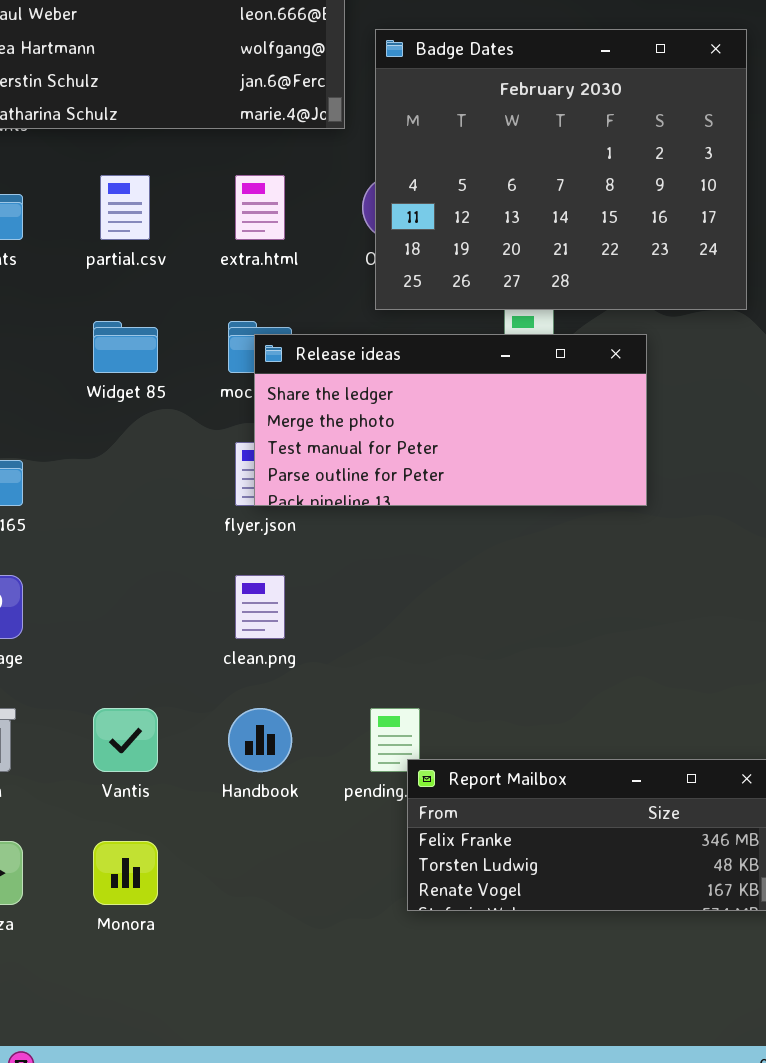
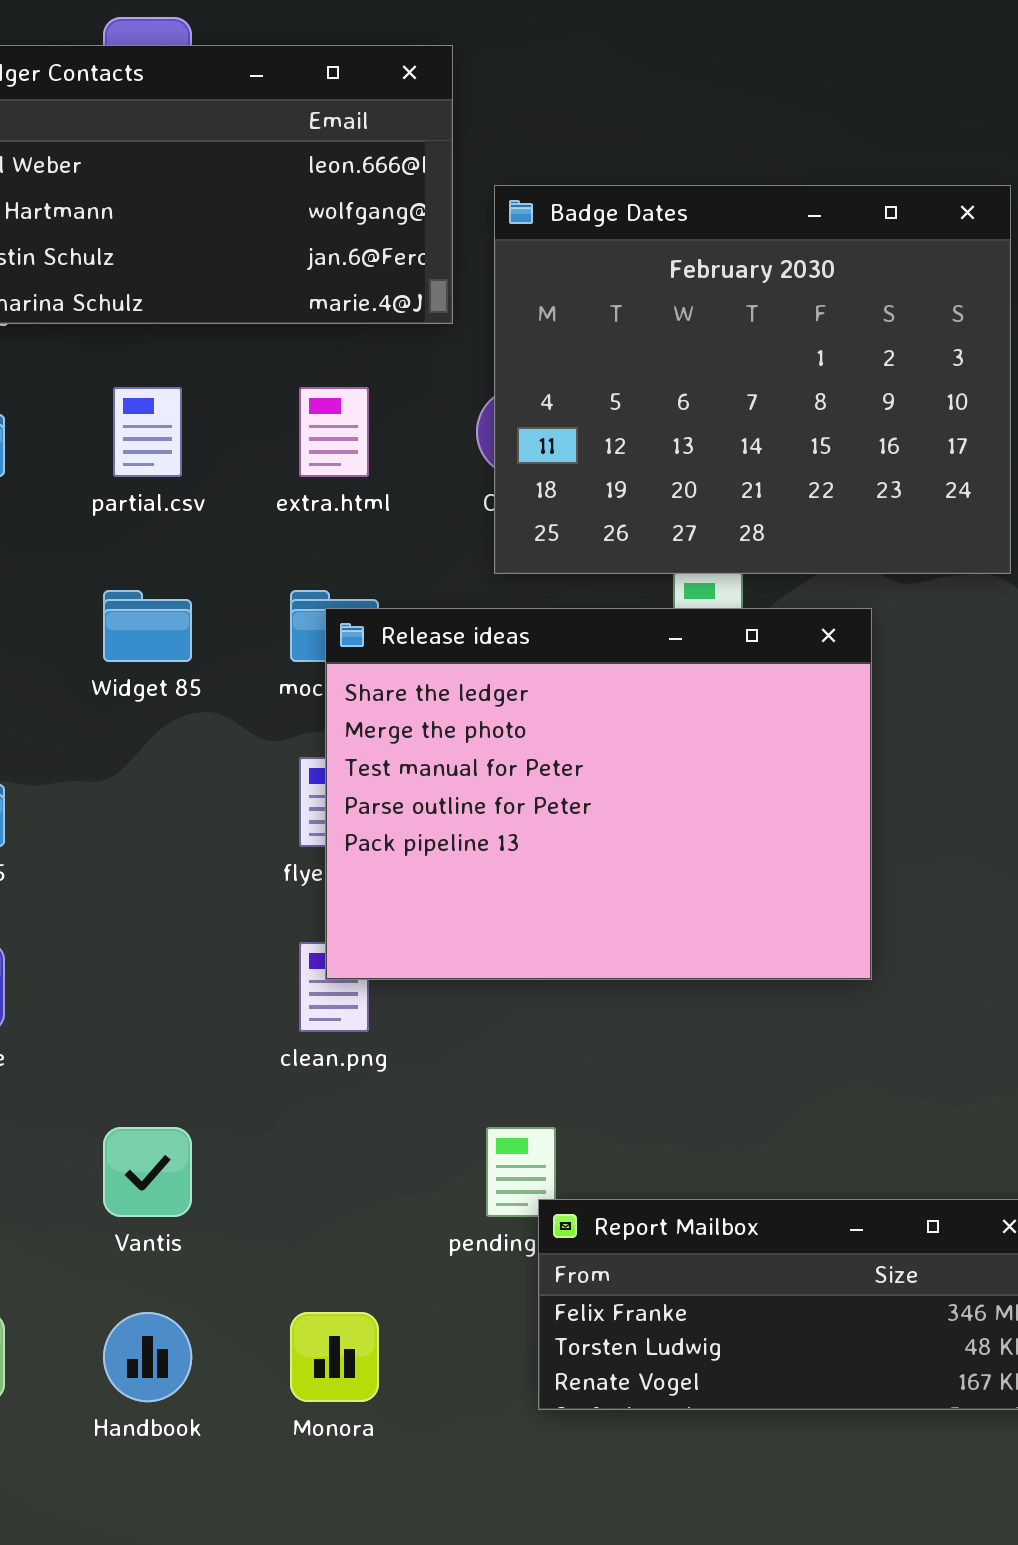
Release ideas: [254,334,647,506] -> [325,608,872,980], resized
Handbook: [228,708,292,772] -> [103,1312,192,1402], moved
Monora: [93,841,158,905] -> [290,1312,379,1402], moved

